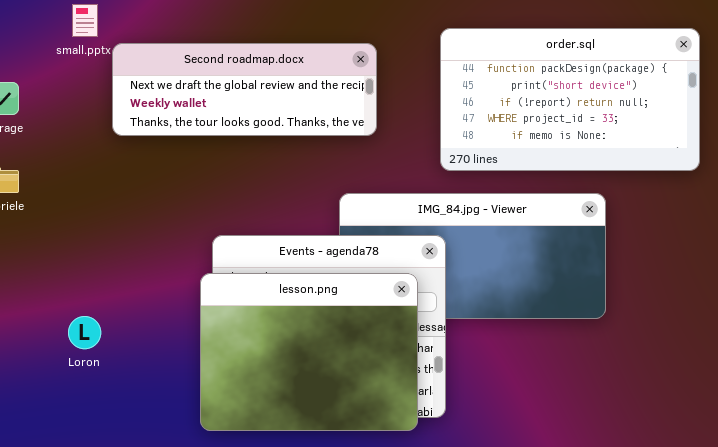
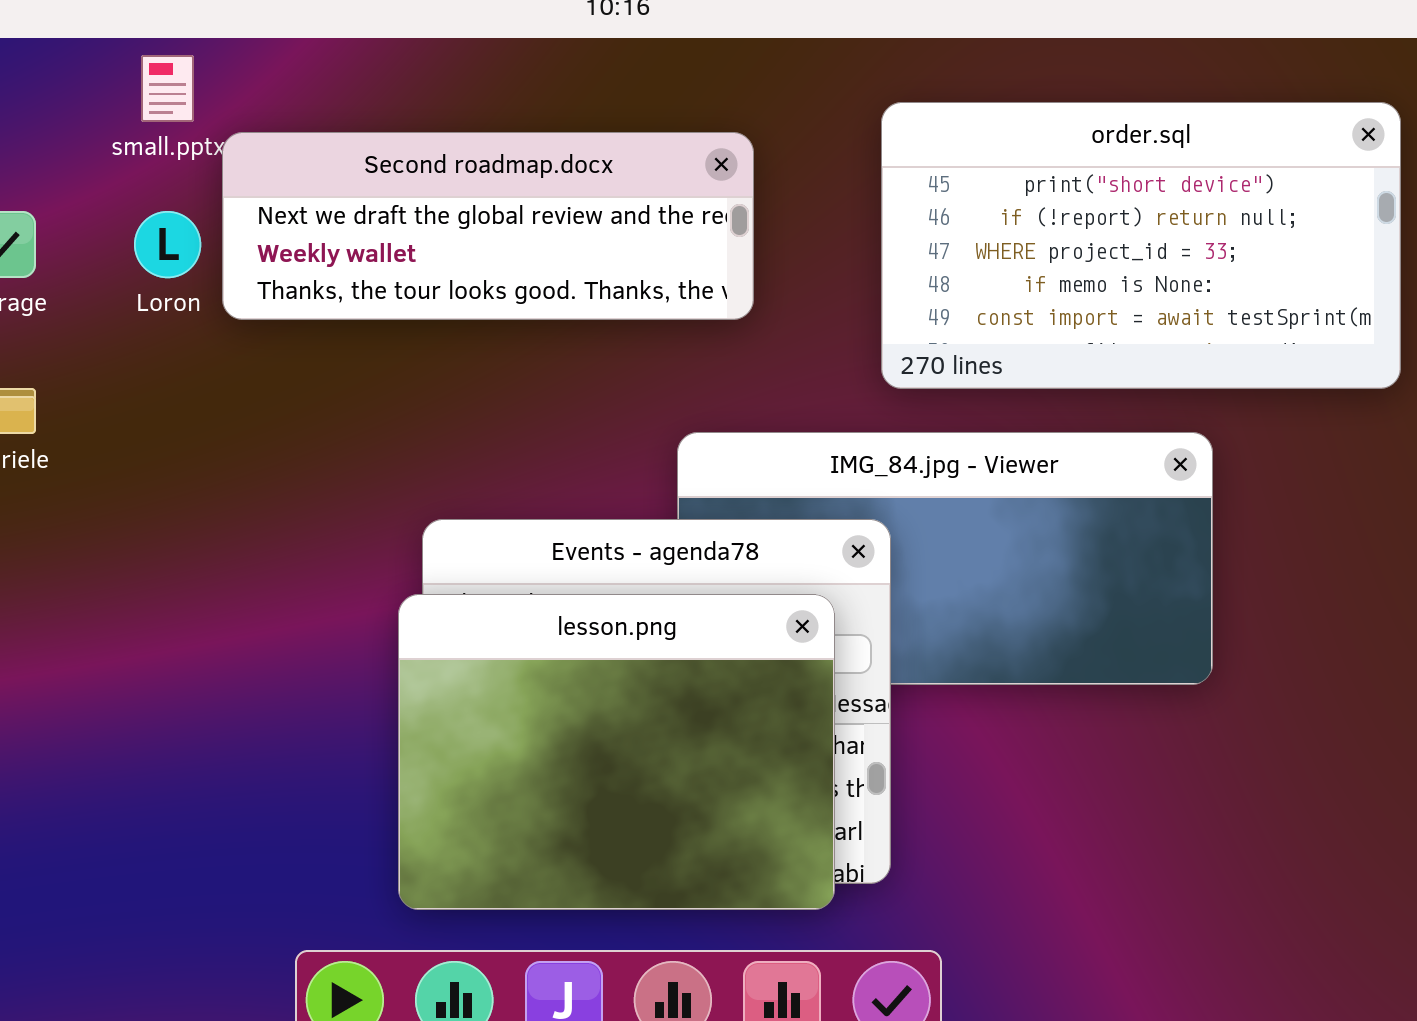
order.sql: [440,28,700,171] -> [881,102,1401,389], scrolled down 1 row
Loron: [68,316,101,349] -> [134,211,201,278], moved

